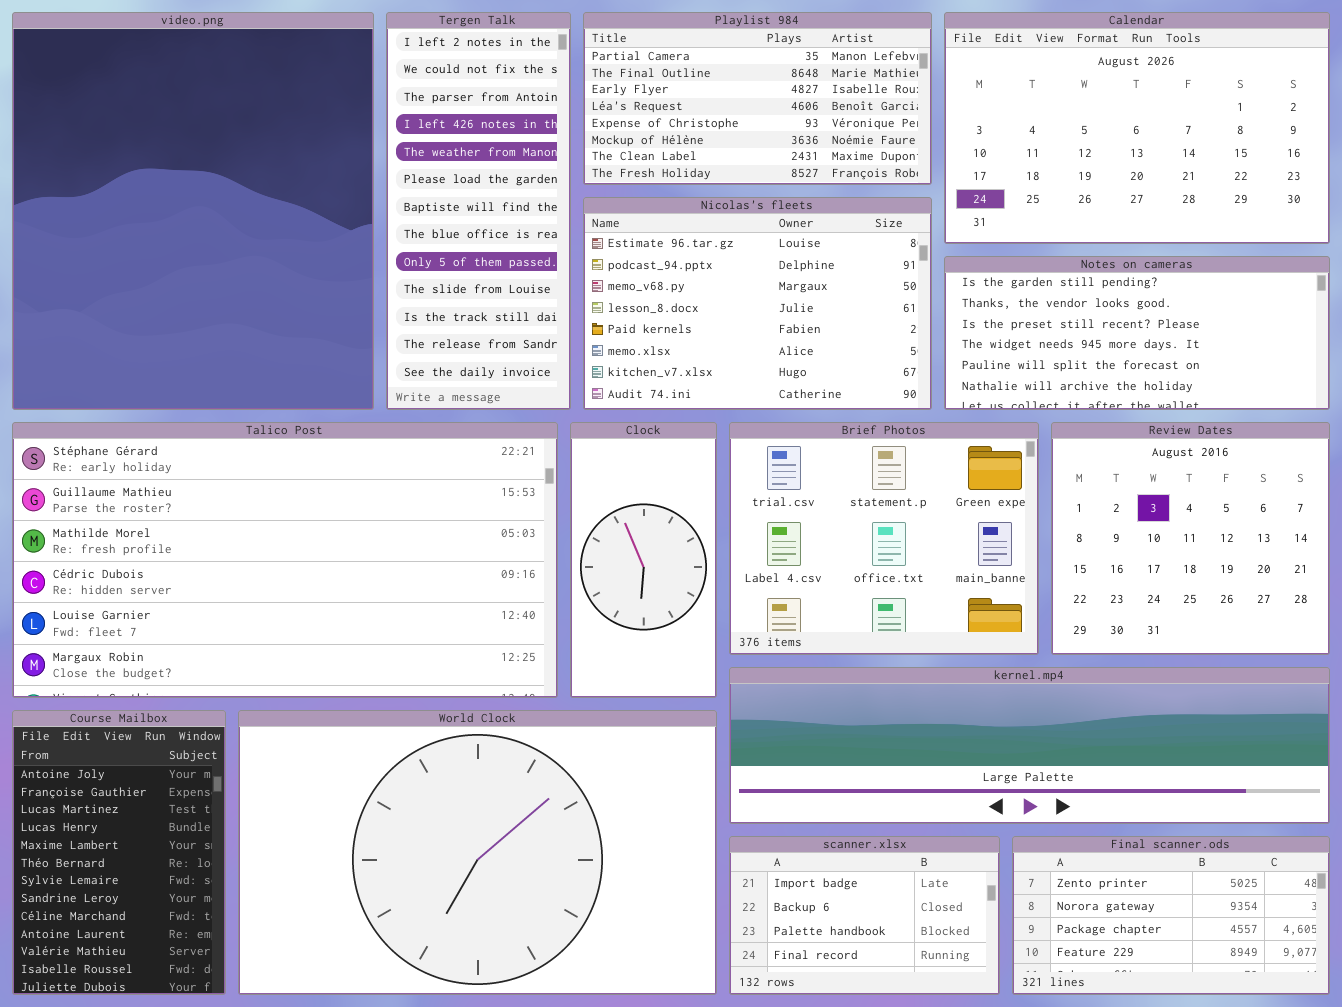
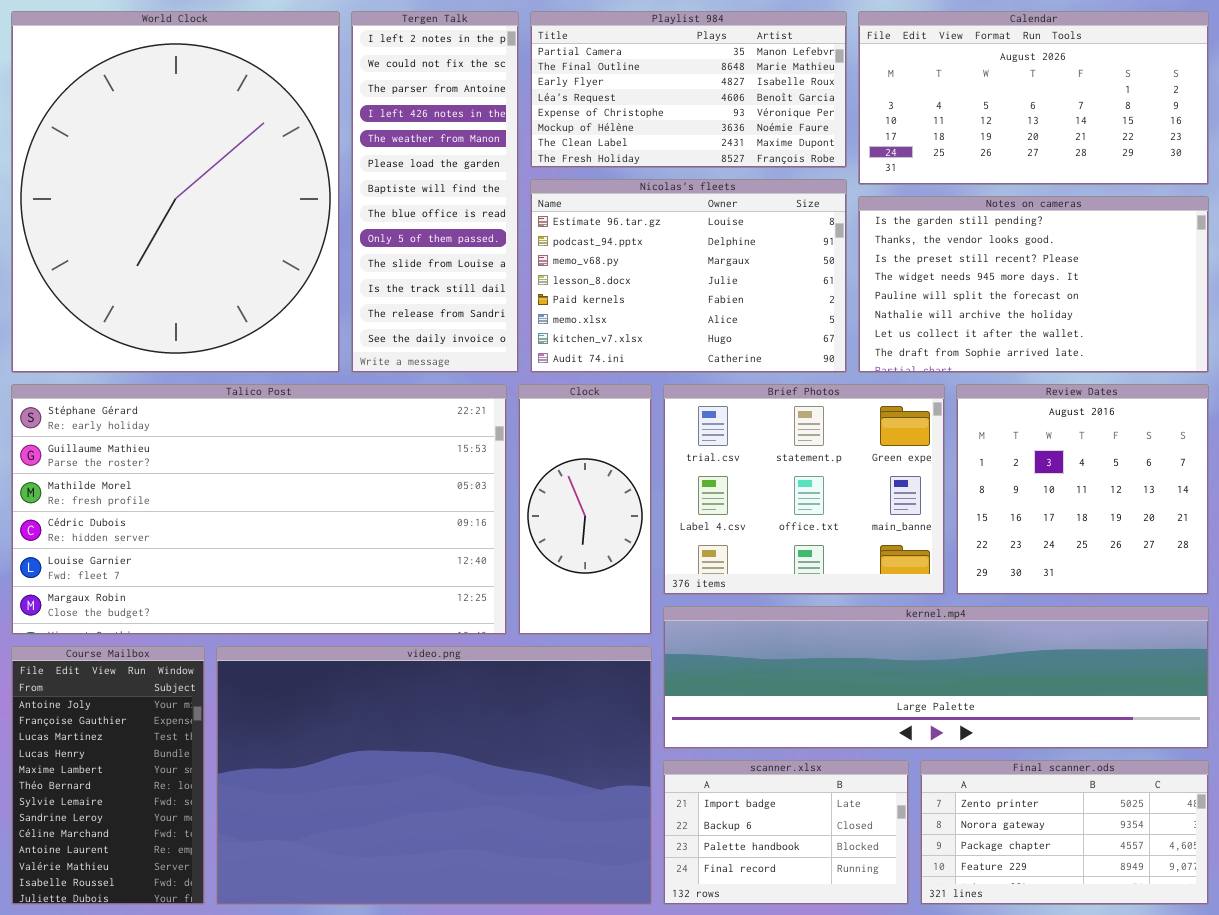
video.png: [12,12,374,410] -> [216,646,652,905], moved, resized
Calendar: [944,12,1330,244] -> [858,11,1209,185], resized
Notes on cameras: [944,256,1330,410] -> [858,196,1209,373], resized
World Clock: [238,710,717,995] -> [11,11,340,373], moved, resized

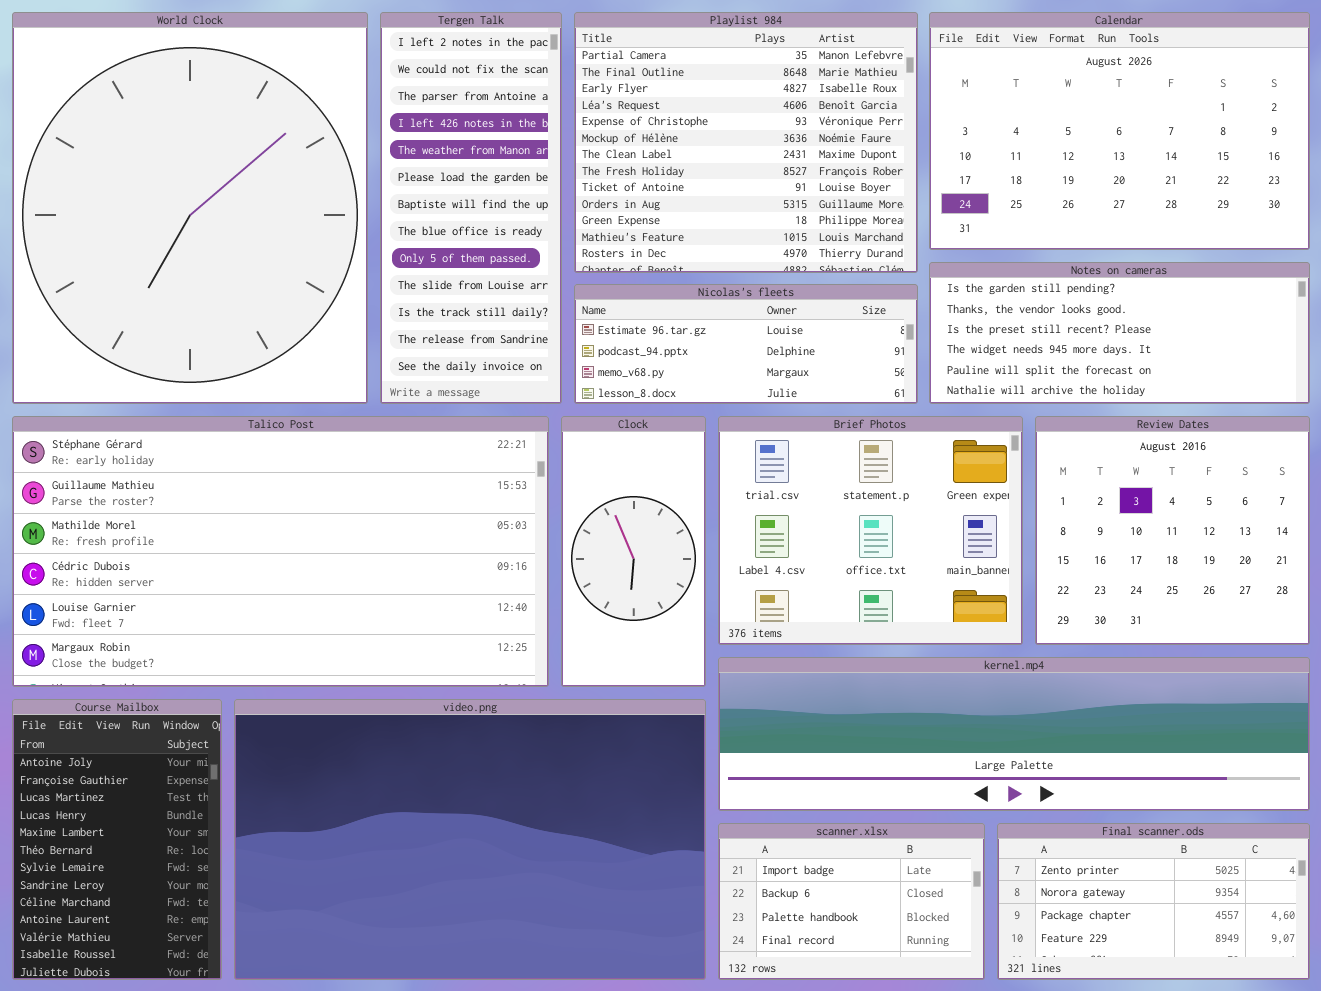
Playlist 984: [530,11,847,168] -> [574,12,918,273], resized
Calendar: [858,11,1209,185] -> [929,12,1310,250], resized
Nicolas's fleets: [530,179,847,373] -> [574,284,918,404], resized
Notes on cameras: [858,196,1209,373] -> [929,262,1310,404], resized

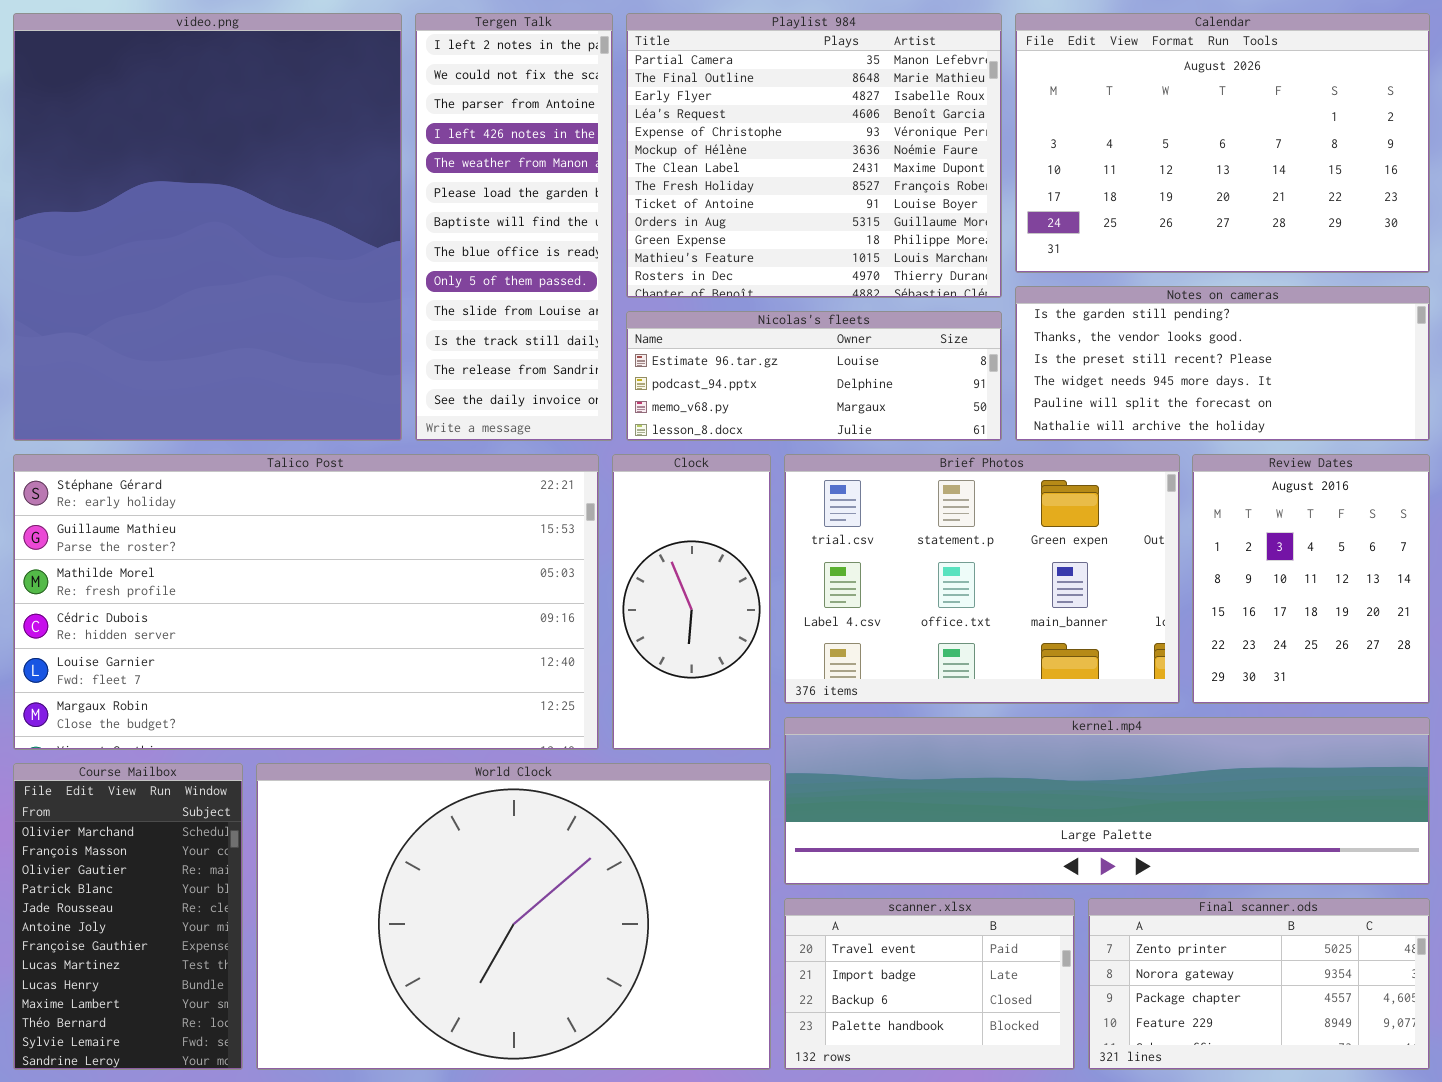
World Clock: [12,12,368,404] -> [256,763,771,1070], moved, resized
Brief Photos: [718,416,1023,645] -> [784,454,1180,704], resized
Review Dates: [1035,416,1310,645] -> [1192,454,1430,704], resized
Course Mailbox: [12,699,222,980] -> [13,763,243,1070], scrolled up 5 rows
video.png: [234,699,706,980] -> [13,13,402,441], moved, resized
scanner.xlsx: [718,823,985,980] -> [784,898,1075,1070], scrolled up 1 row

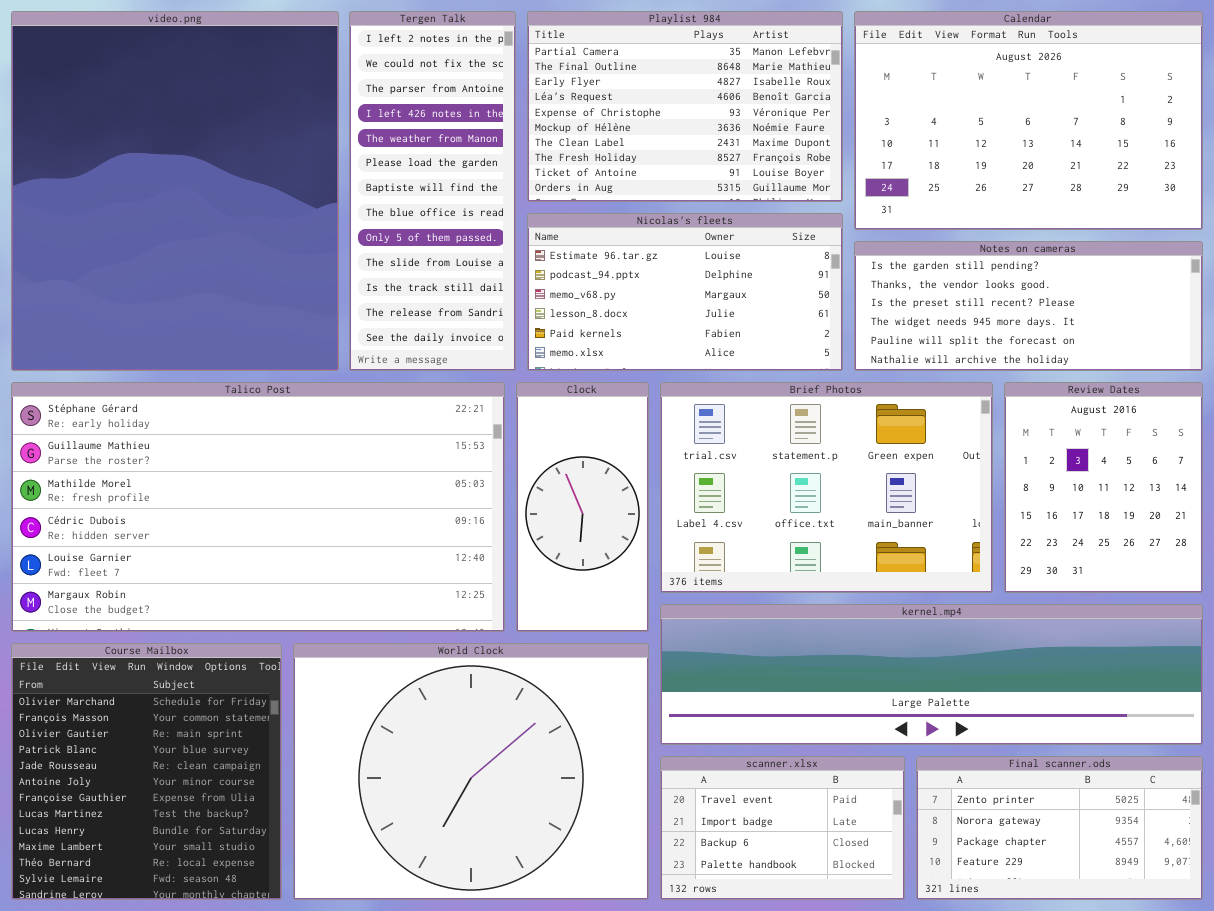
Playlist 984: [626,13,1002,298] -> [527,11,843,202], resized
Nicolas's fleets: [626,311,1002,441] -> [527,213,843,371], resized
Course Mailbox: [13,763,243,1070] -> [11,643,282,900], resized
World Clock: [256,763,771,1070] -> [293,643,649,900], resized

